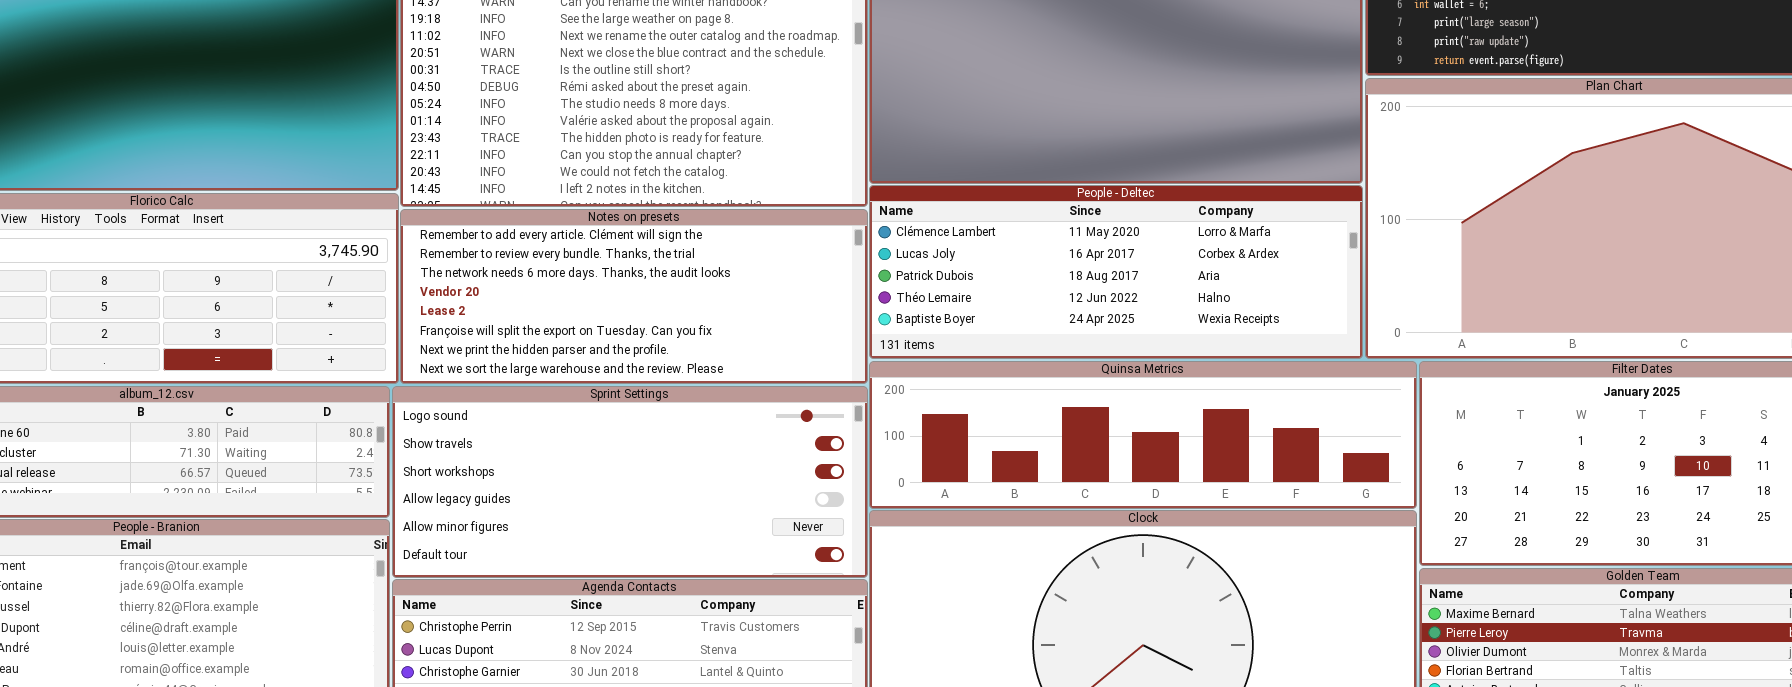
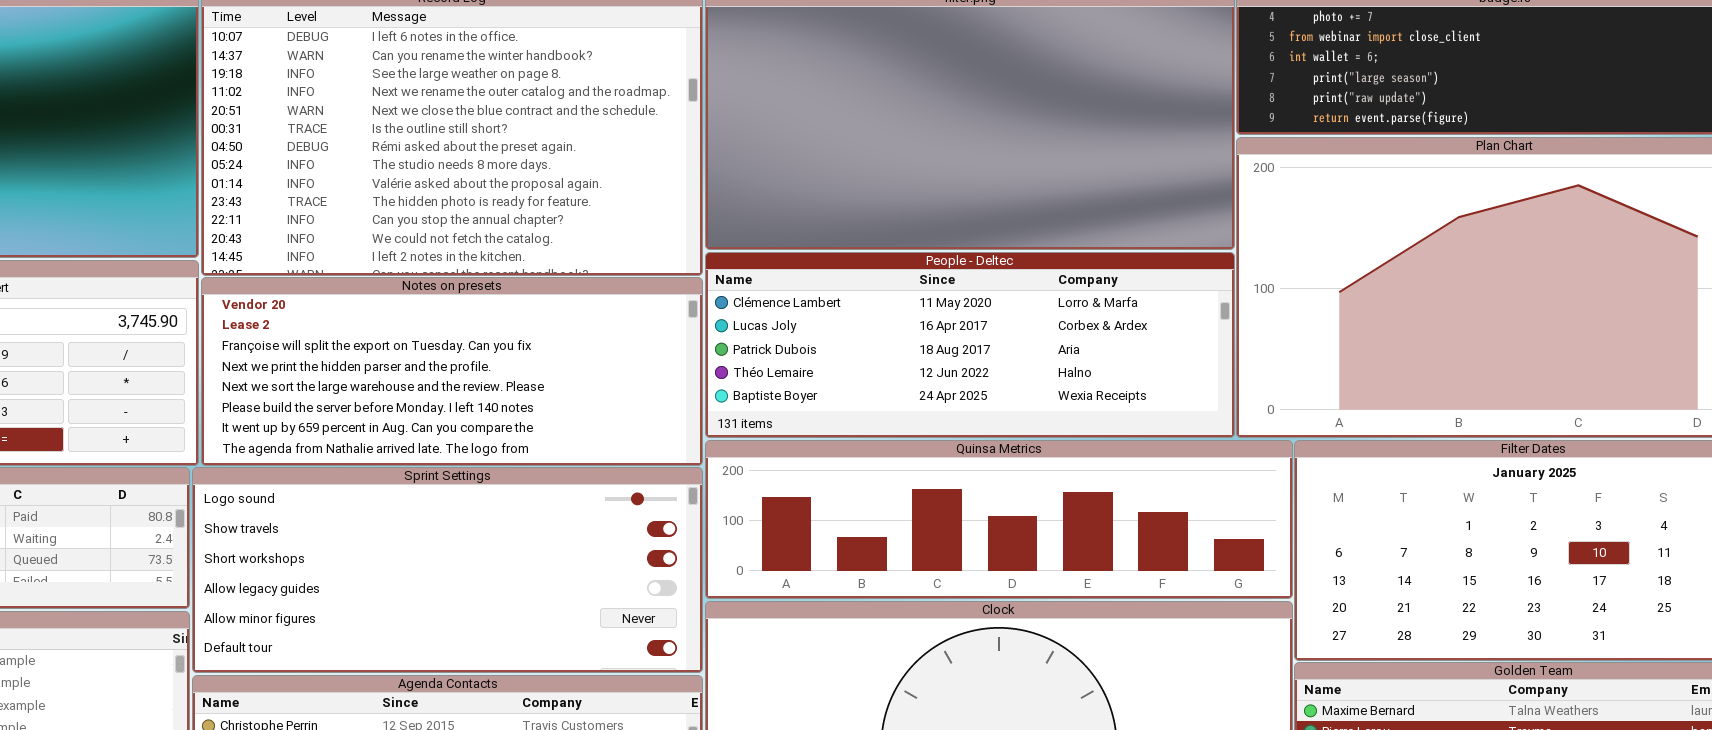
Notes on presets: [400,209,868,384] -> [201,277,703,466], scrolled down 3 rows

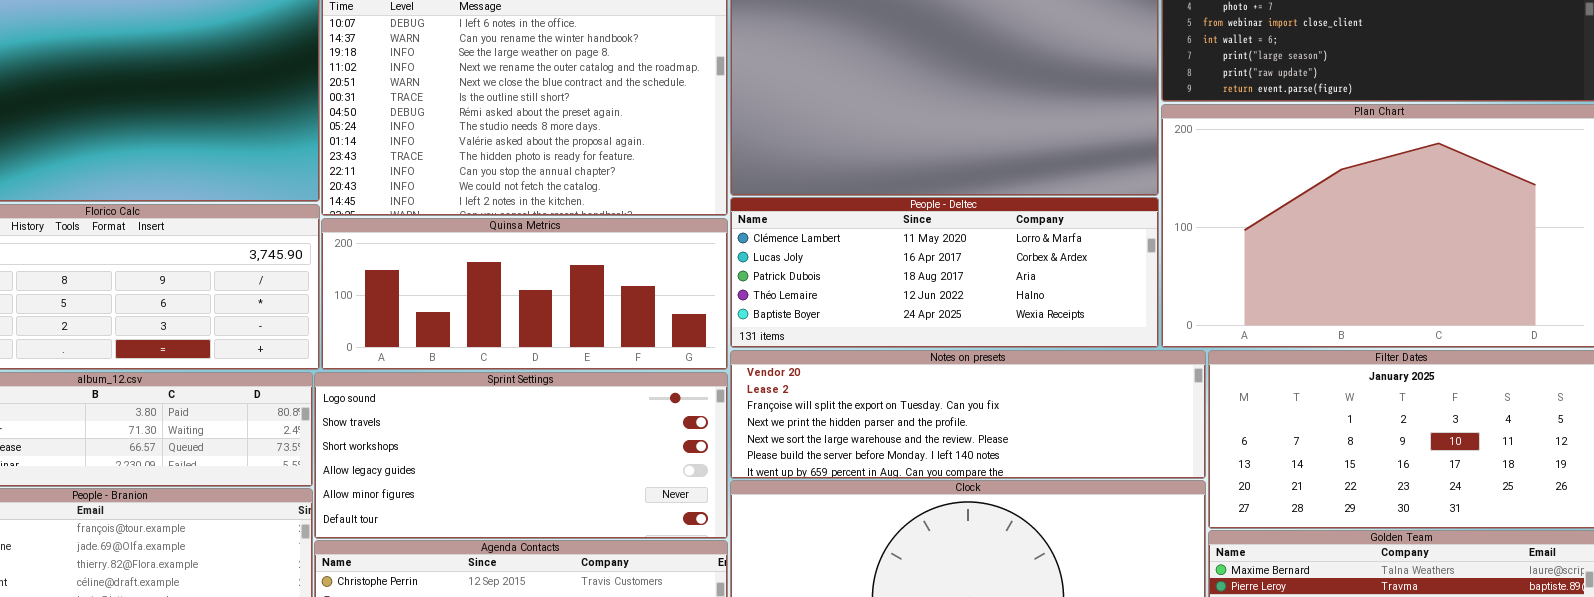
Notes on presets: [201,277,703,466] -> [730,350,1206,479], moved, resized
Quinsa Metrics: [705,440,1293,599] -> [321,218,728,370], moved, resized

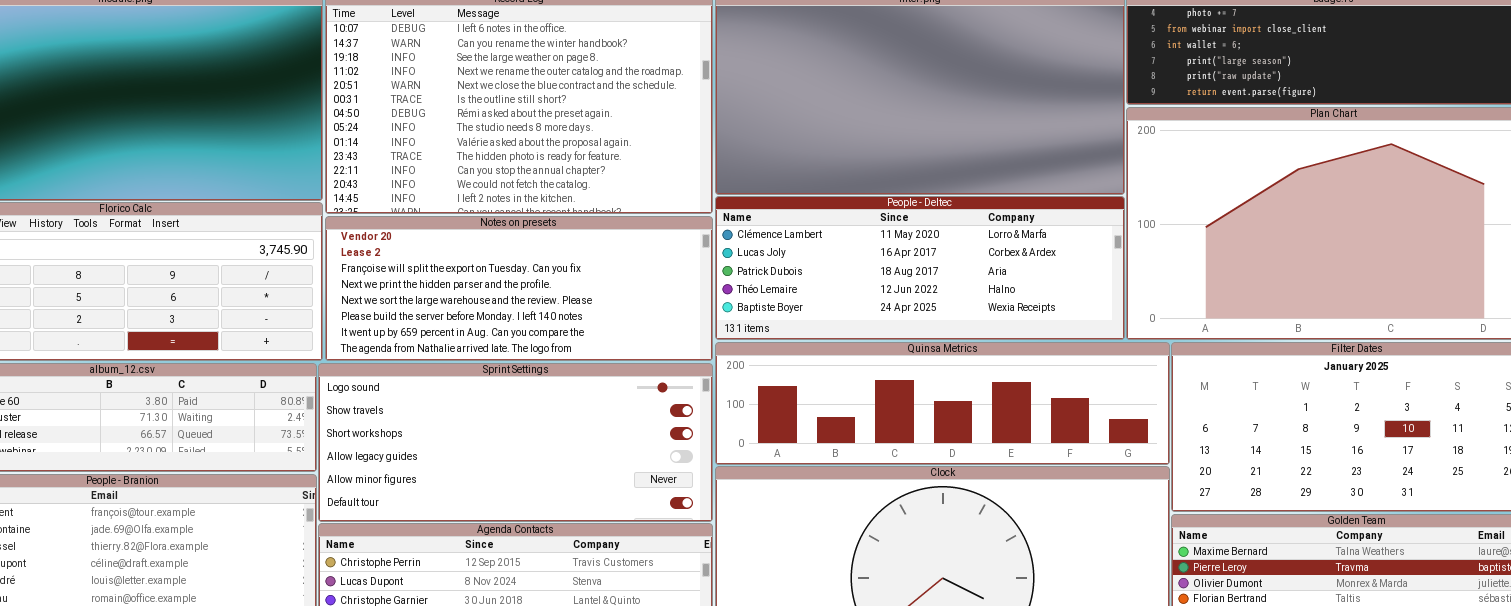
Quinsa Metrics: [321,218,728,370] -> [715,342,1170,465], moved, resized
Notes on presets: [730,350,1206,479] -> [325,216,713,361], moved, resized

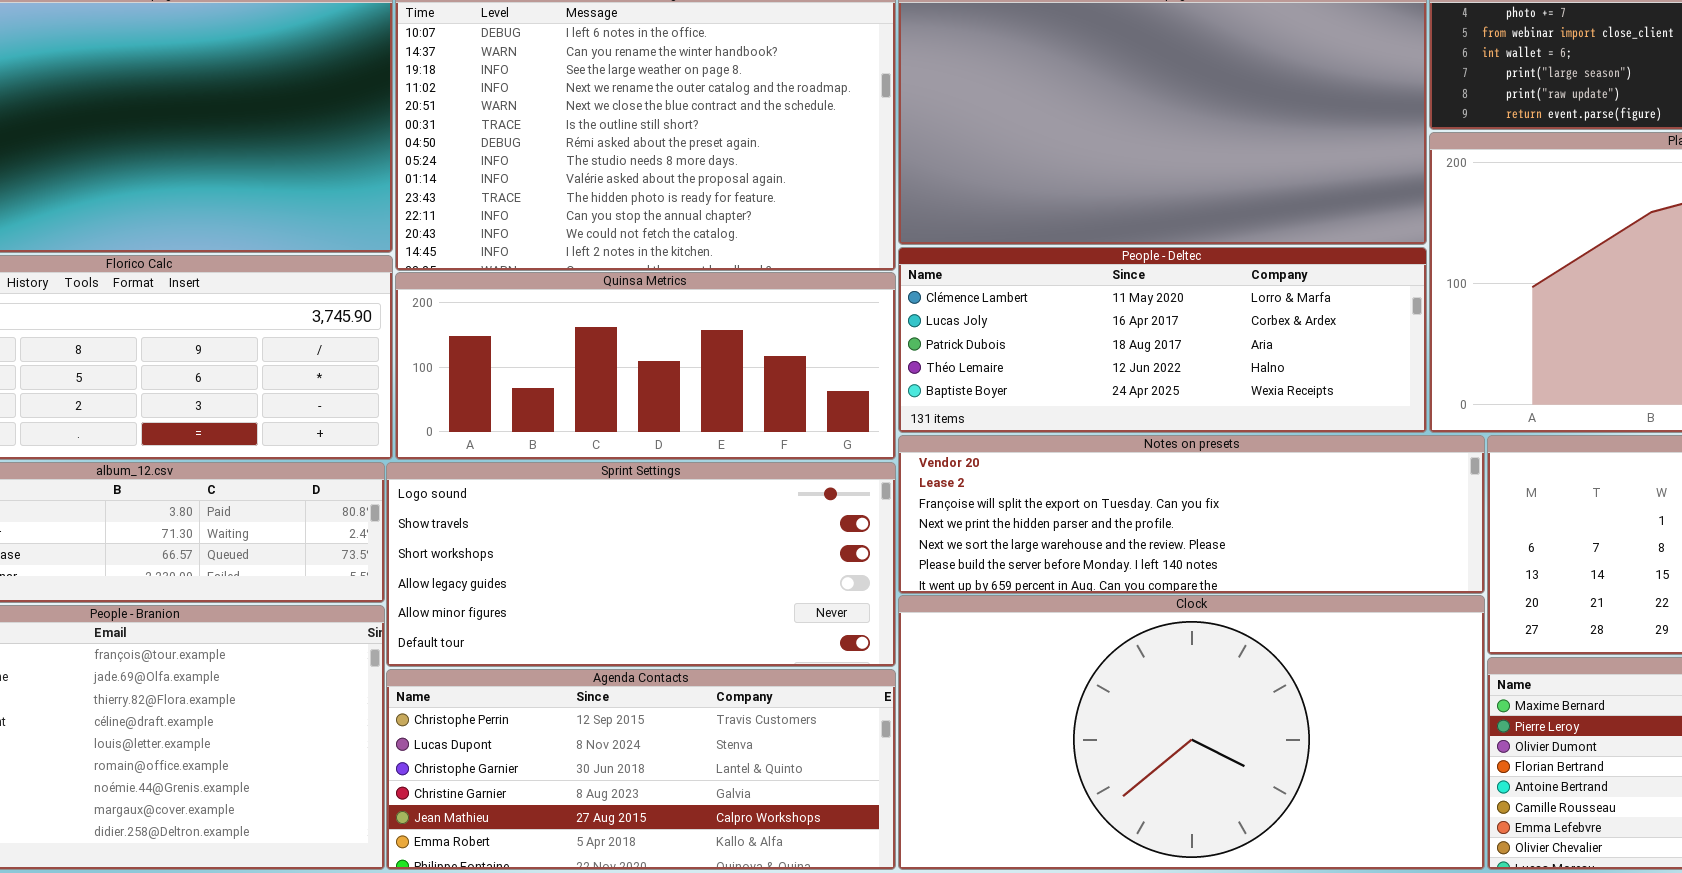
Notes on presets: [325,216,713,361] -> [898,435,1485,594], moved, resized
Quinsa Metrics: [715,342,1170,465] -> [395,272,896,460], moved, resized

